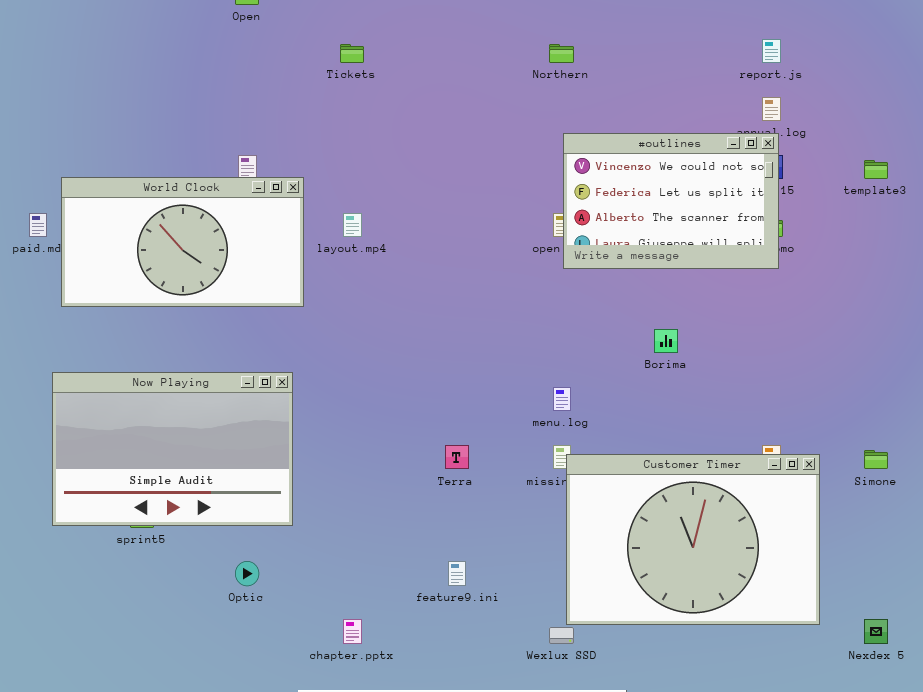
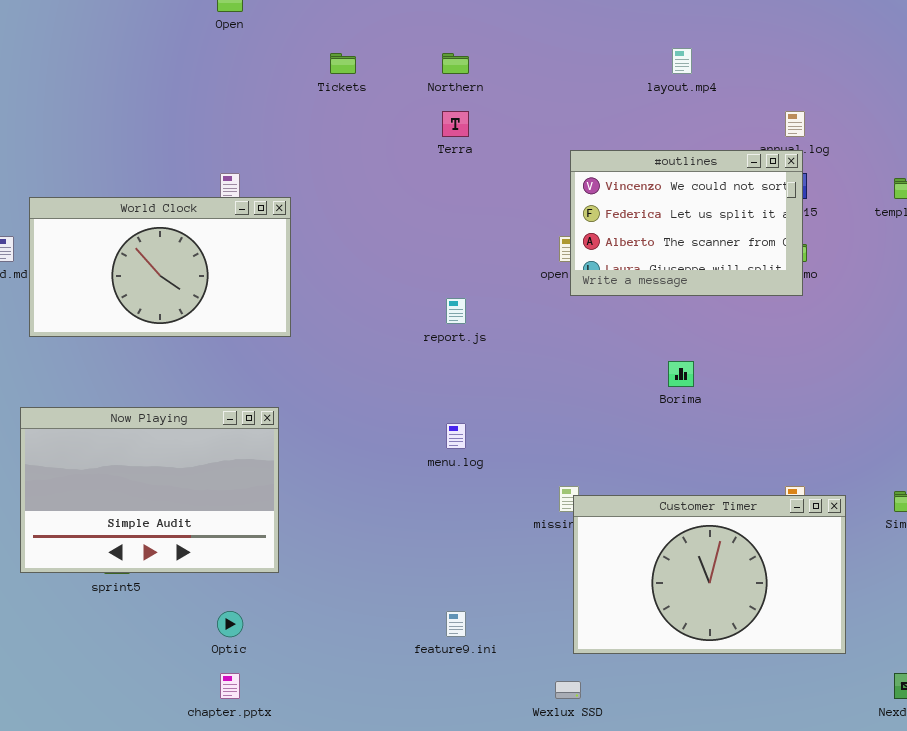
report.js: [762,39,781,63] -> [446,298,466,324], moved
Northern: [549,44,574,63] -> [442,53,469,74], moved
layout.mp4: [343,213,362,237] -> [672,48,692,74], moved
menu.log: [553,387,571,411] -> [446,423,466,449], moved
Terra: [445,445,469,469] -> [442,111,469,137], moved
Customer Timer: [566,454,820,625] -> [573,495,846,654], resized
chapter.pptx: [343,619,362,644] -> [220,673,240,699], moved

